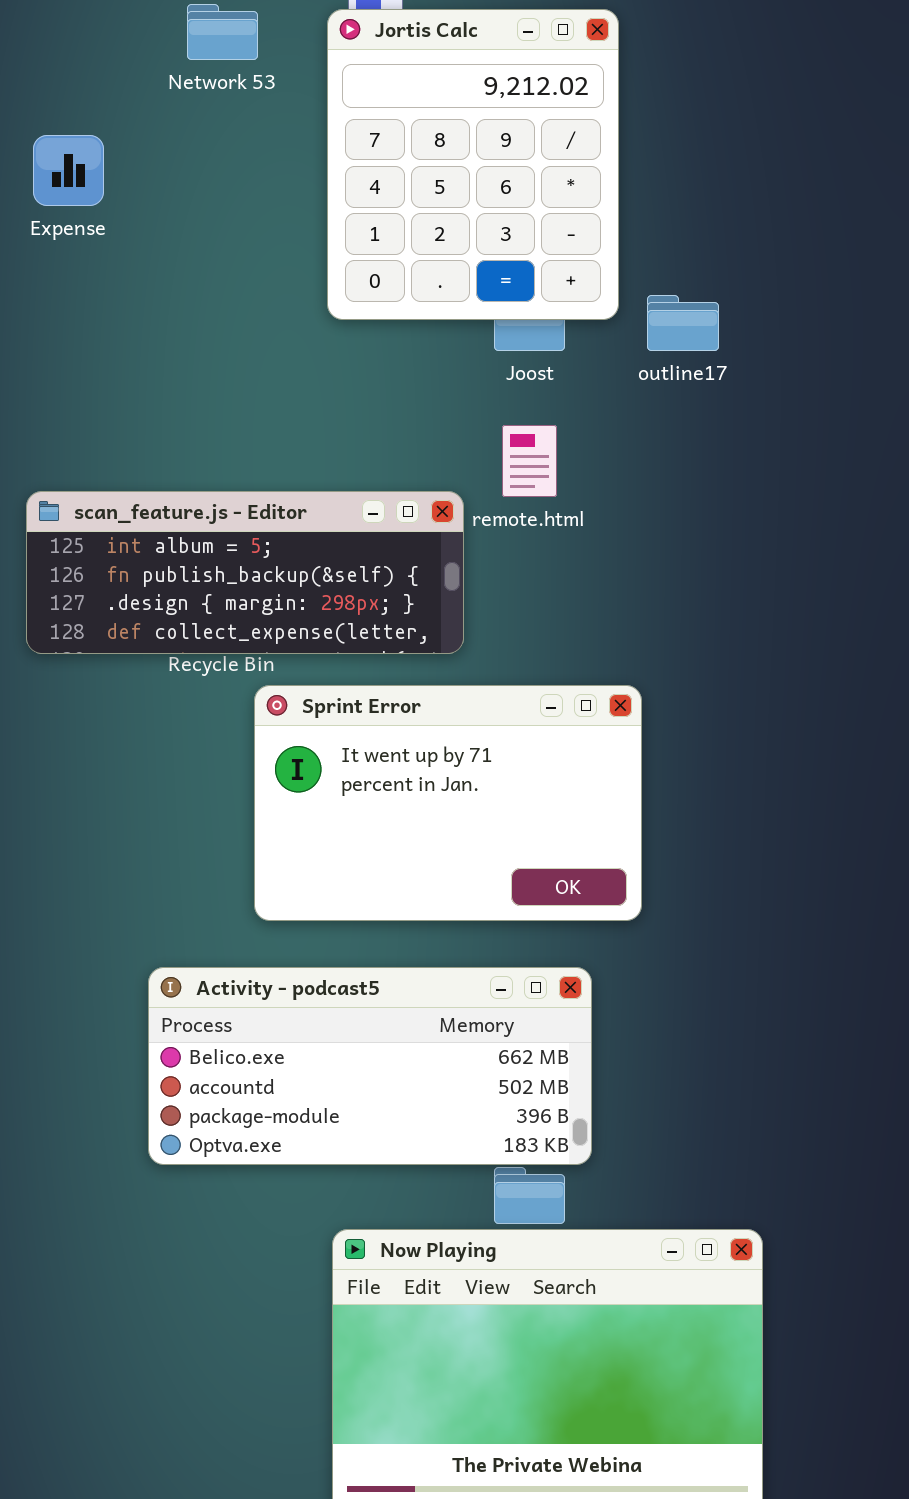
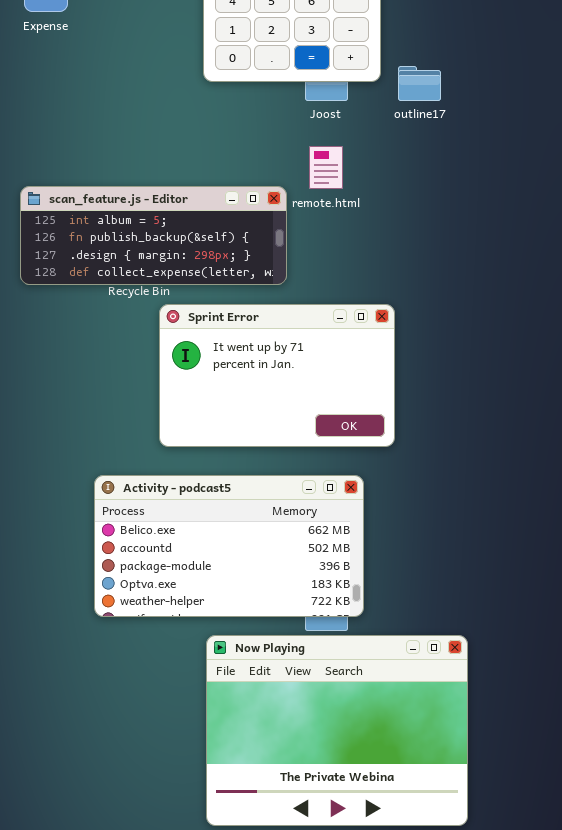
Activity - podcast5: [148,967,592,1165] -> [94,475,364,617], resized

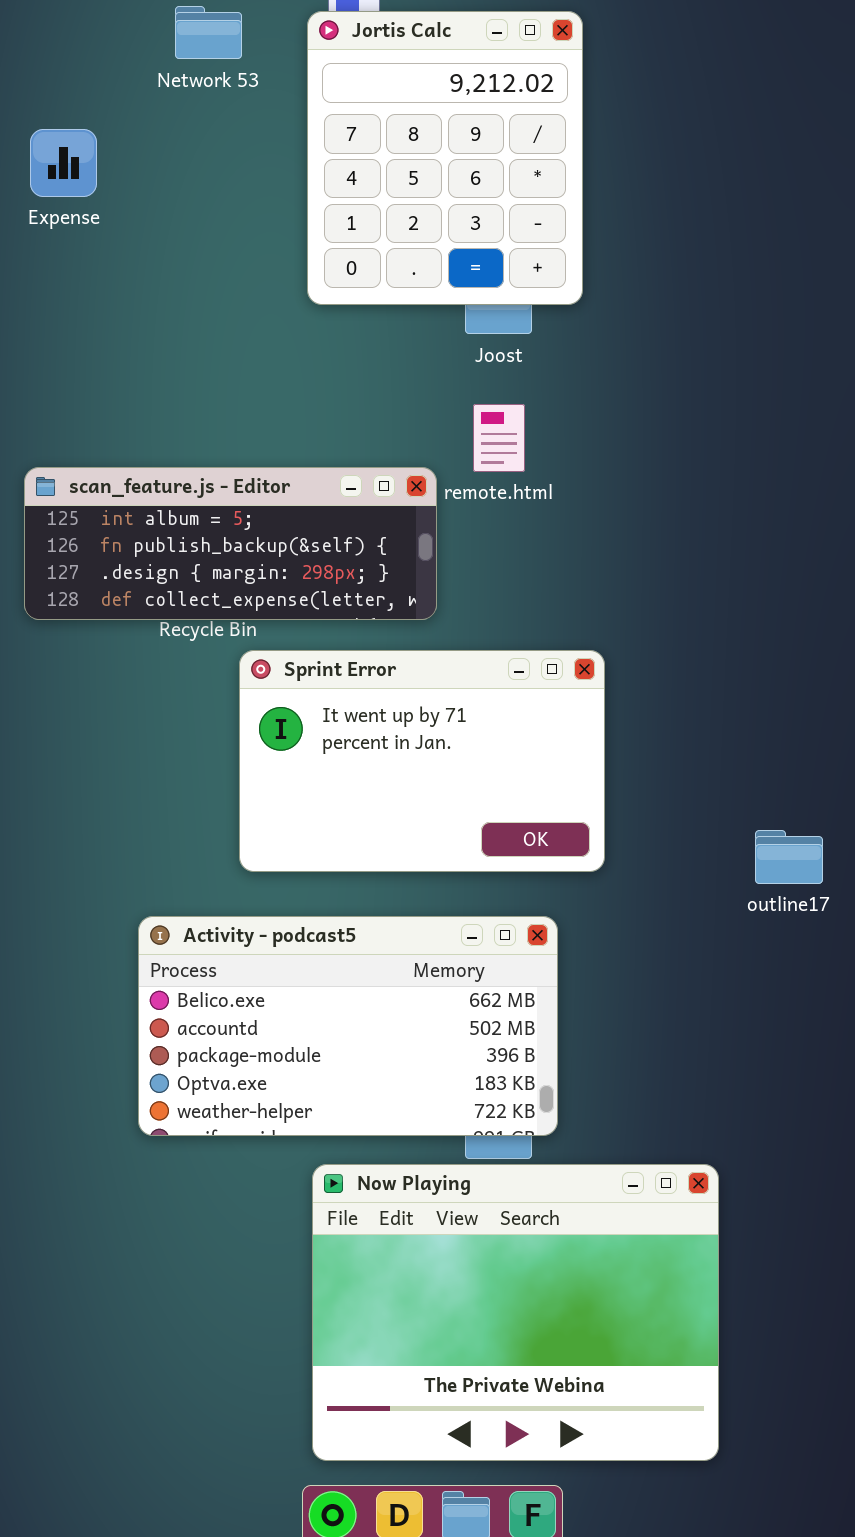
outline17: [398,66,441,101] -> [755,830,823,884], moved

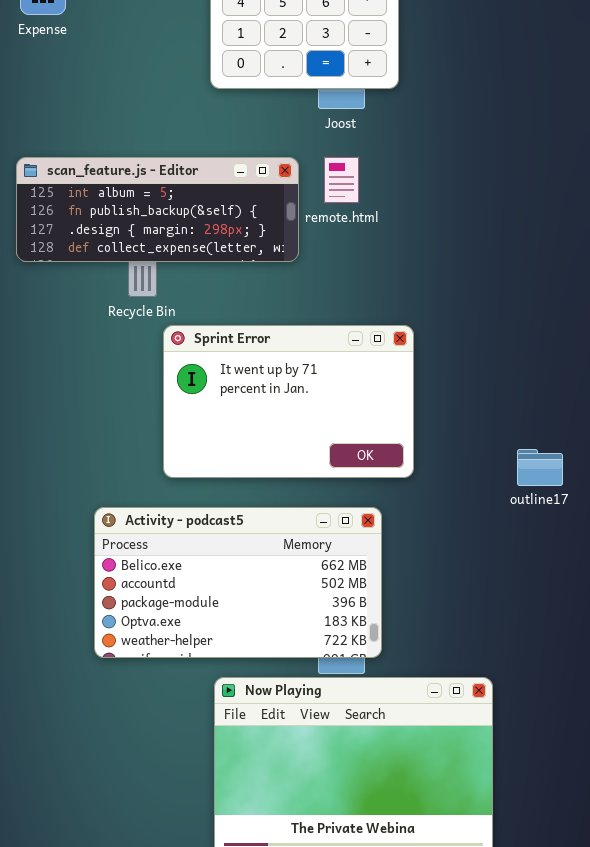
scan_feature.js - Editor: [24,467,437,620] -> [16,157,299,262], moved

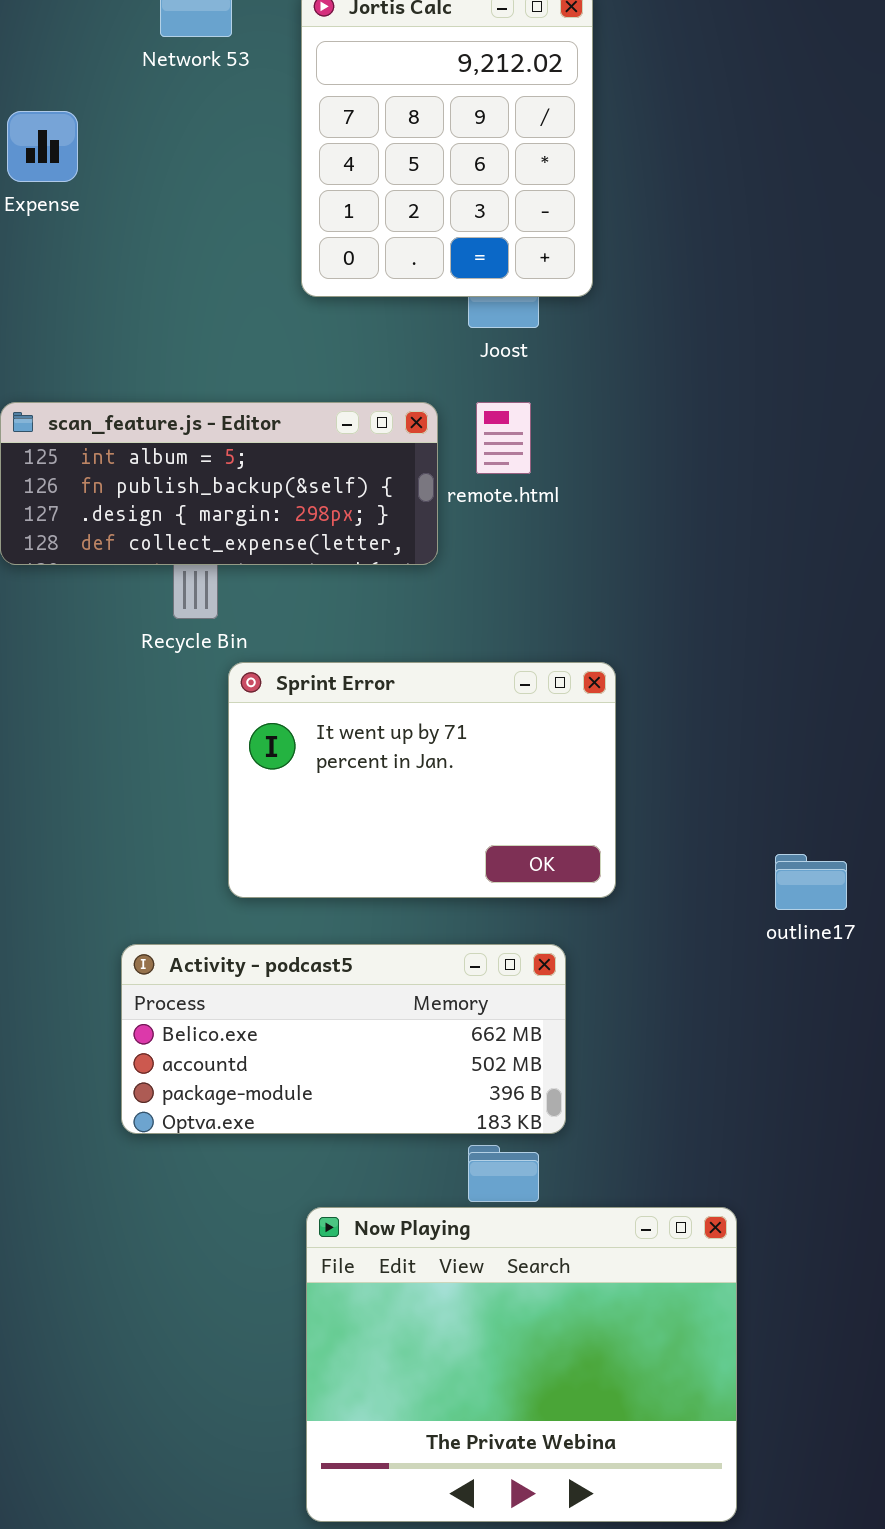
Activity - podcast5: [94,507,382,658] -> [121,944,566,1134], resized

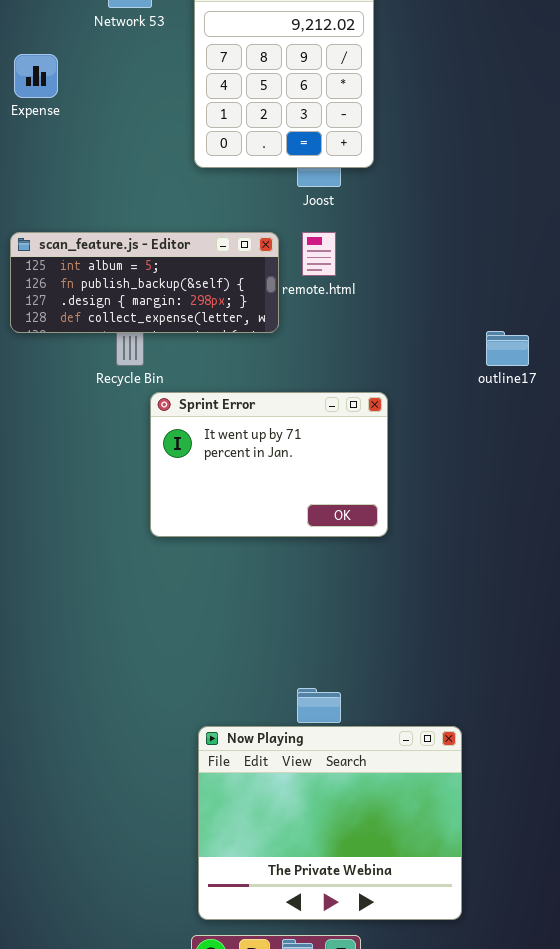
outline17: [775,854,847,910] -> [486,331,529,366], moved
Activity - podcast5: [121,944,566,1134] -> none, closed

